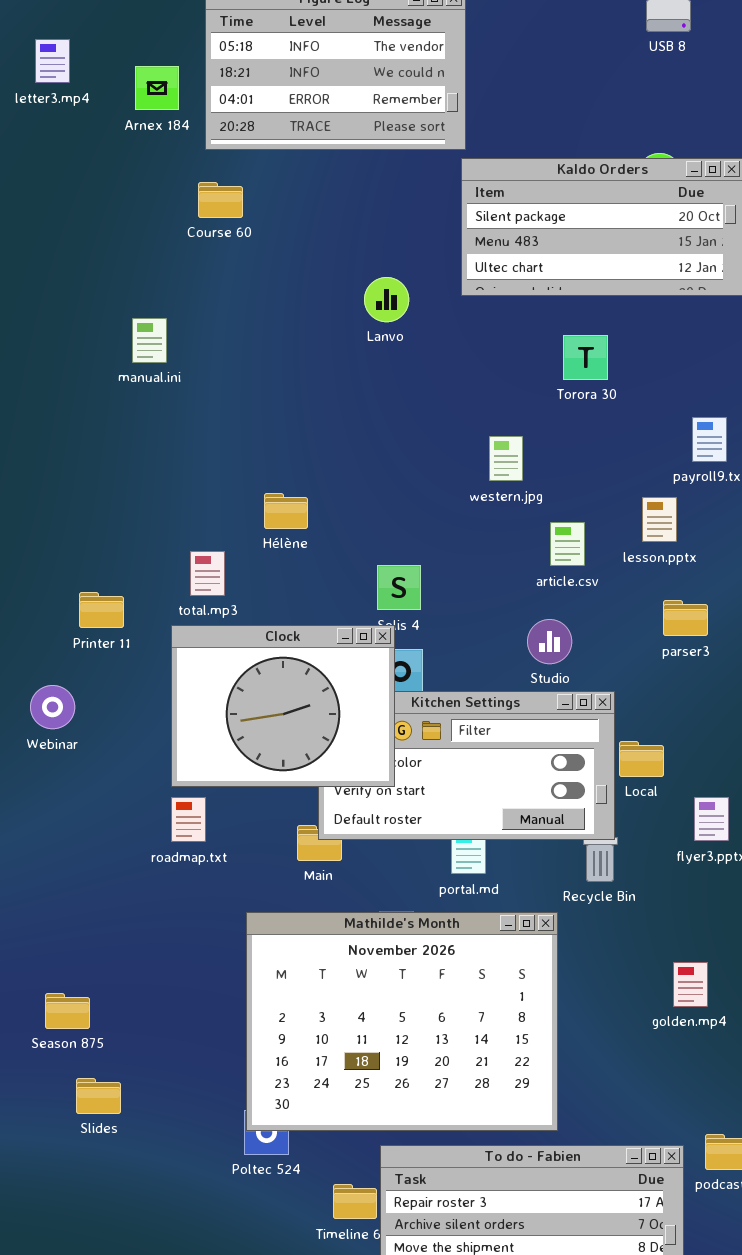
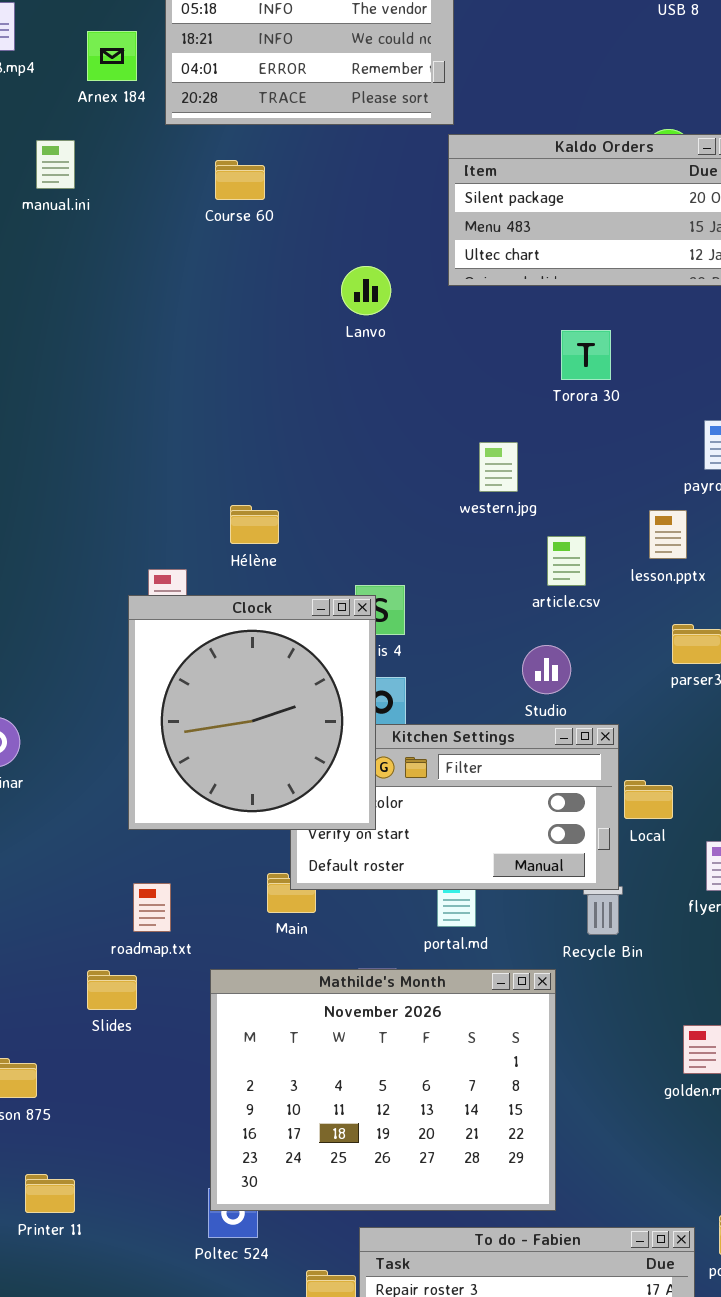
Course 60: [198,182,243,218] -> [215,160,265,200], moved
manual.ini: [132,318,167,363] -> [36,140,75,189], moved
Printer 11: [79,592,124,628] -> [25,1174,75,1213], moved
Clock: [171,625,395,787] -> [128,595,376,830], resized
roadmap.txt: [171,797,206,842] -> [133,883,171,932], moved
Slides: [76,1078,121,1114] -> [87,970,137,1010], moved

